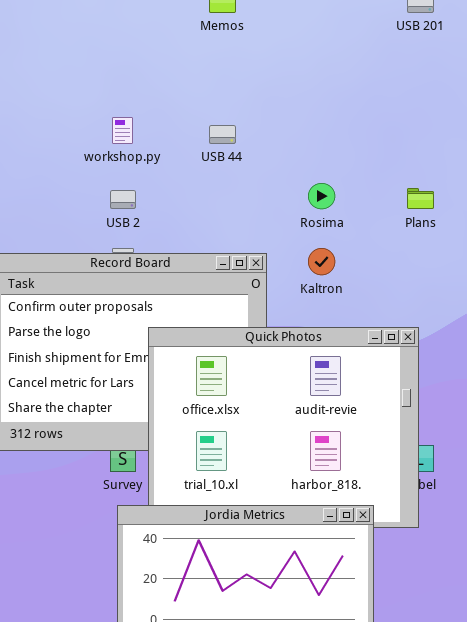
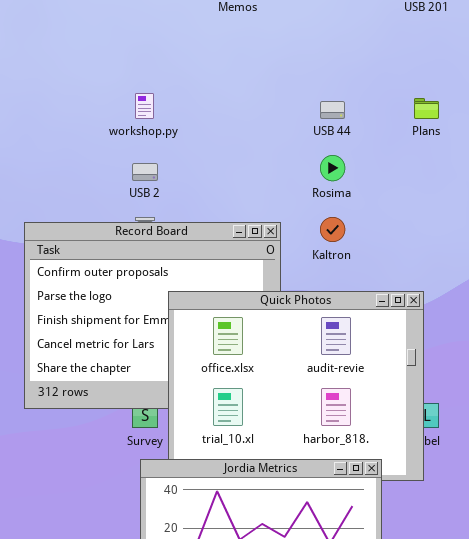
USB 44: [209,125,236,144] -> [320,101,345,119], moved
Plans: [407,188,434,209] -> [414,98,439,119], moved

